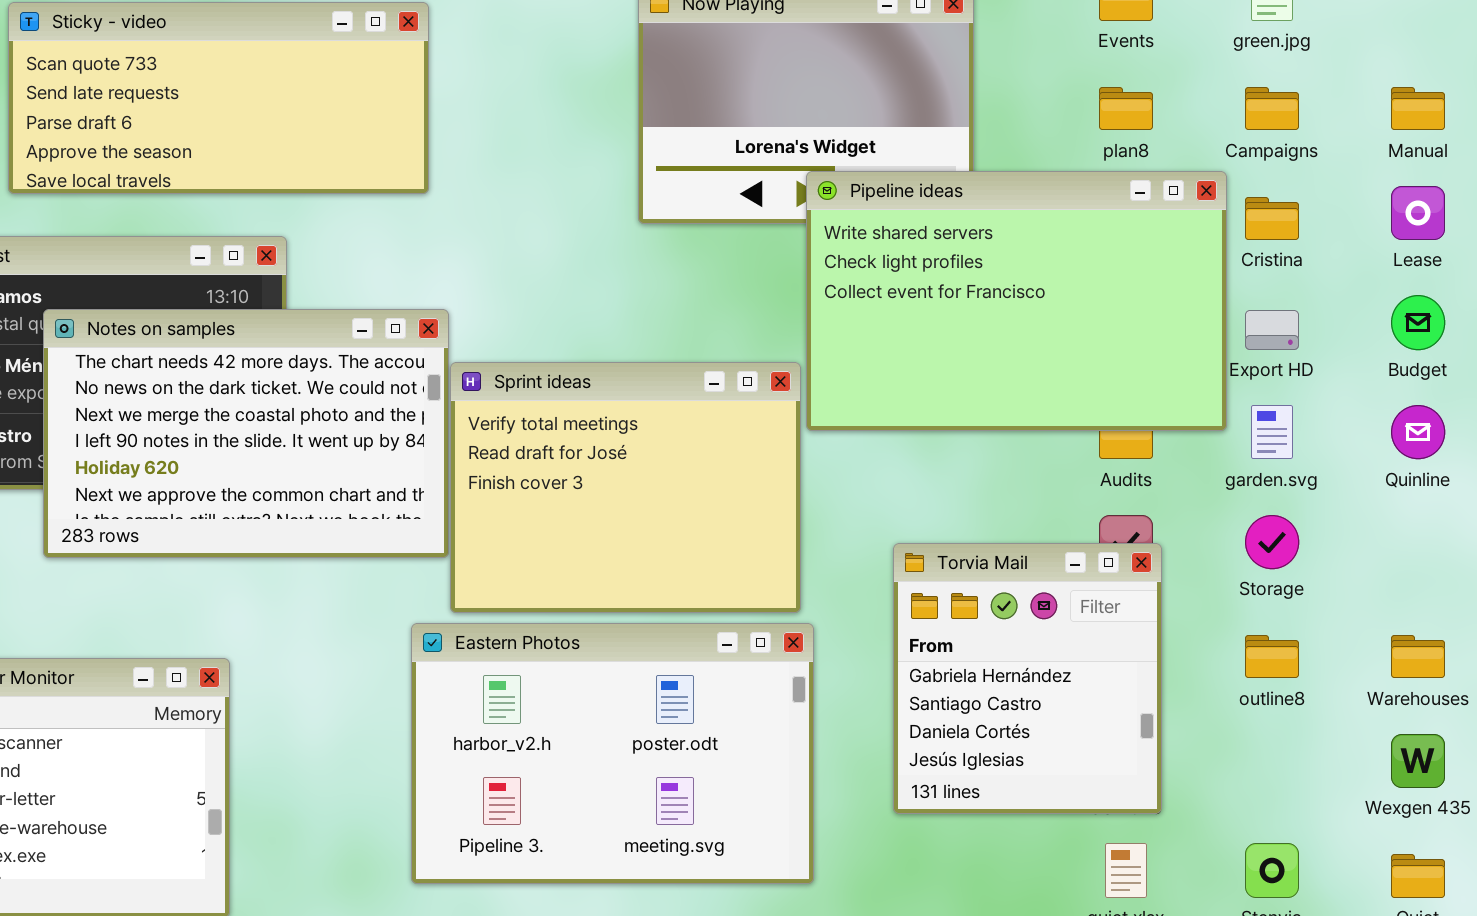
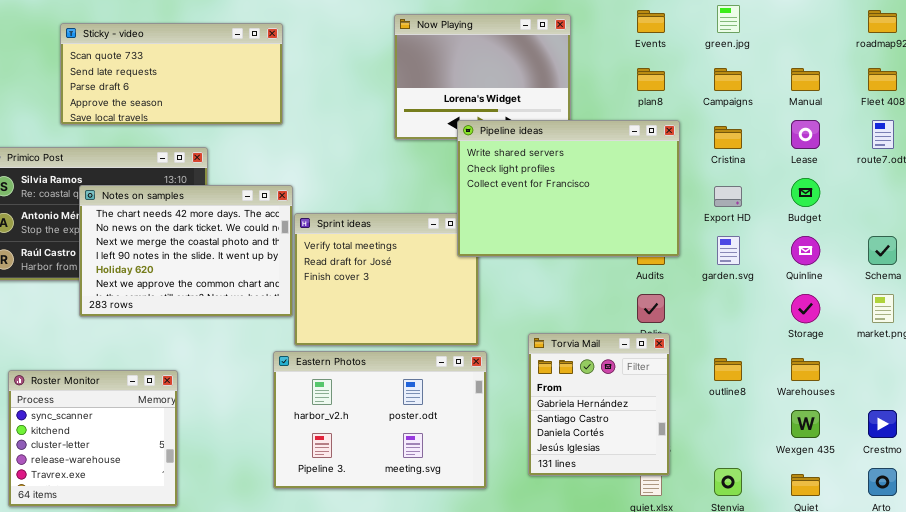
Pipeline ideas: [806,171,1227,431] -> [457,120,680,257], moved
Storage: [1245,515,1299,569] -> [791,294,820,323], moved
Torvia Mail: [893,543,1162,814] -> [528,333,670,476], moved

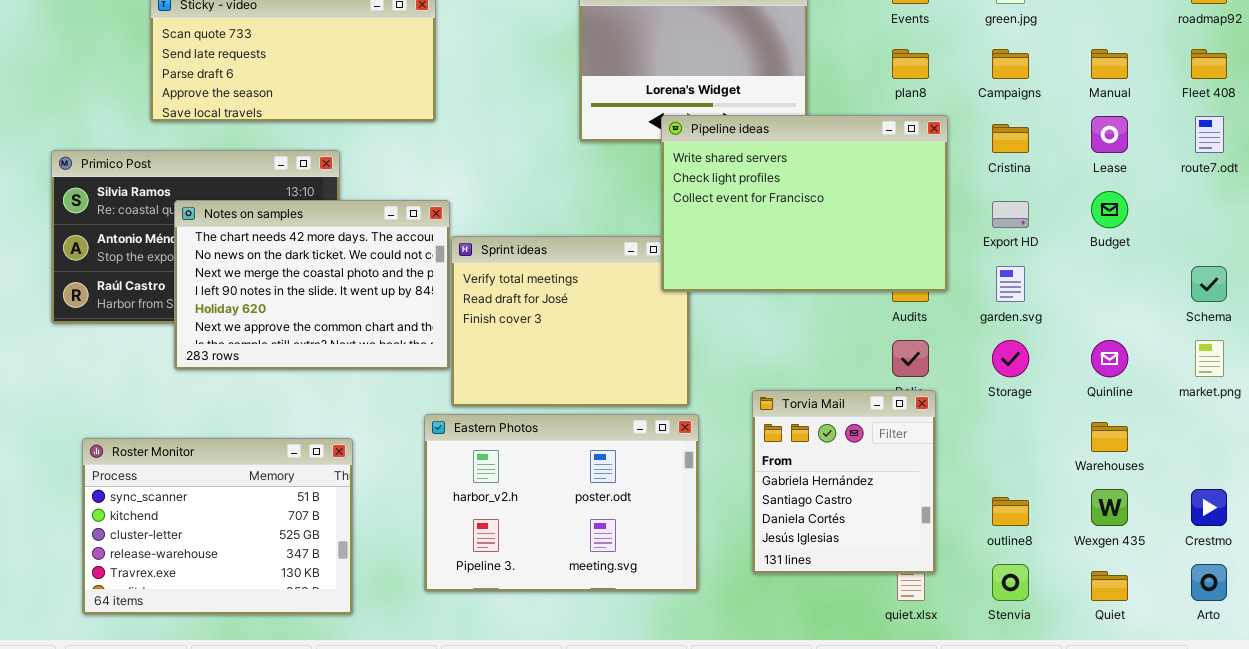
Quinline: [791,236,820,265] -> [1091,340,1128,377], moved
Storage: [791,294,820,323] -> [992,340,1029,377], moved
outline8: [714,358,742,381] -> [992,497,1029,526], moved
Roster Monitor: [8,370,178,507] -> [82,438,353,615], resized

